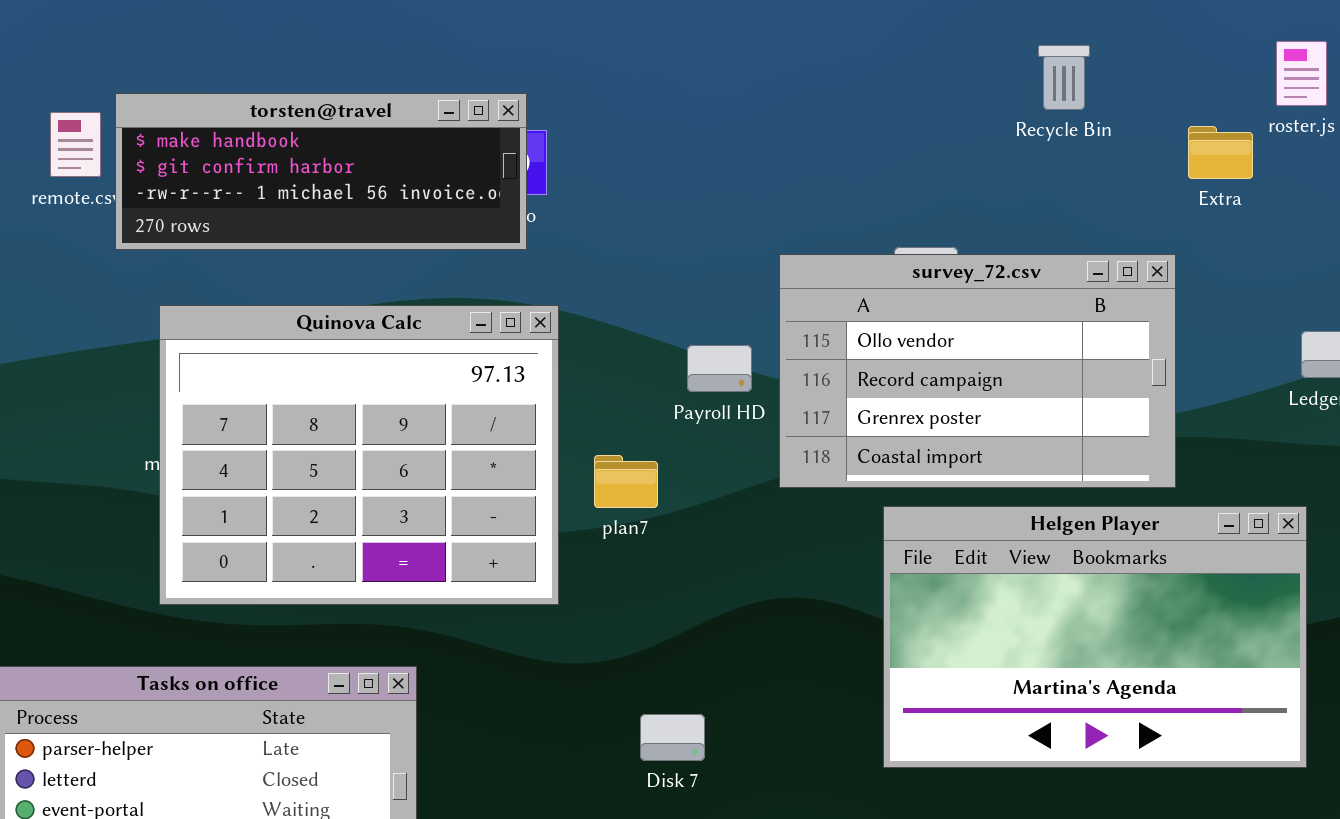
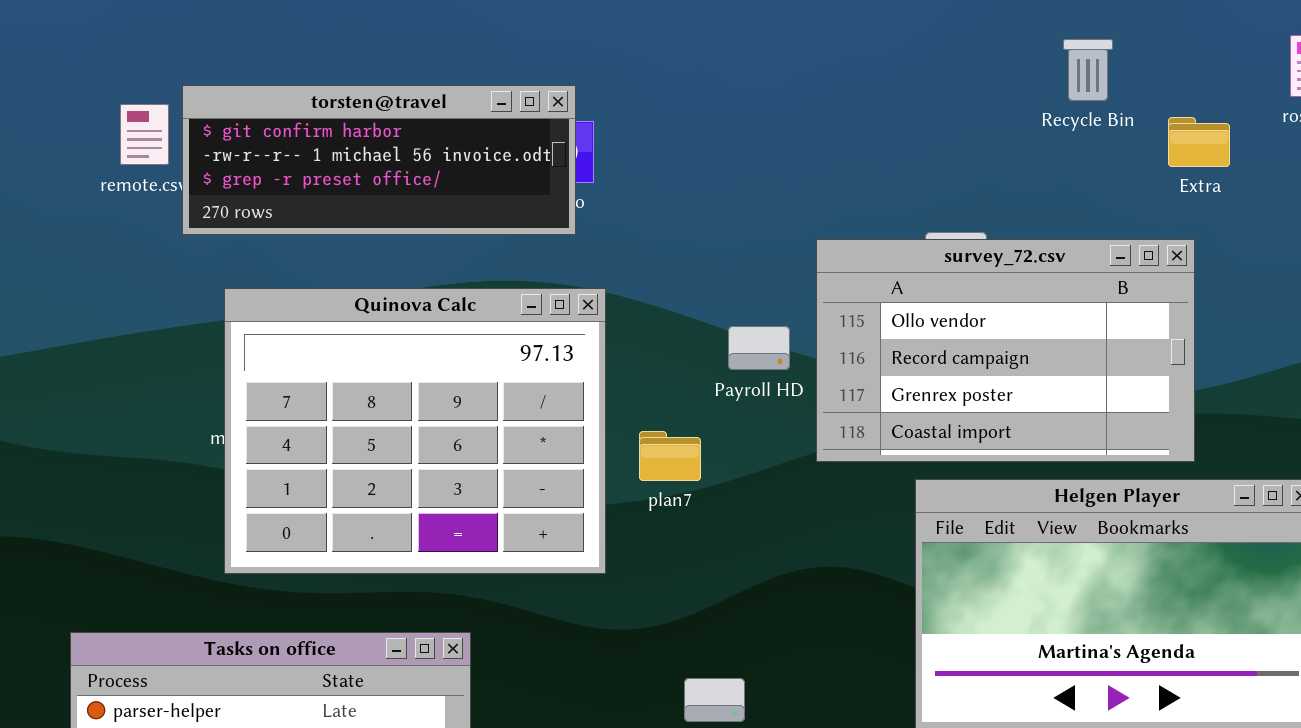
torsten@travel: [115,93,527,250] -> [182,85,576,235], scrolled down 1 row
Extra: [1188,126,1253,179] -> [1168,117,1230,167], moved

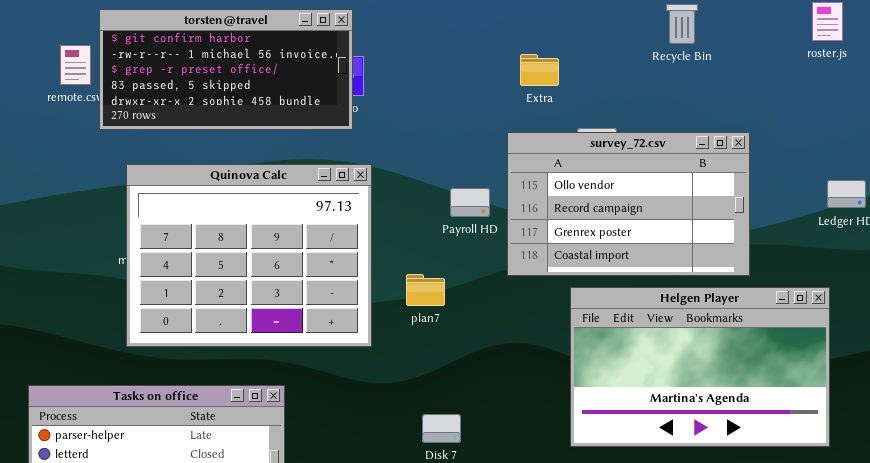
torsten@travel: [182,85,576,235] -> [99,9,353,130], resized
Extra: [1168,117,1230,167] -> [520,54,559,86], moved
plan7: [639,431,701,481] -> [406,274,445,306], moved

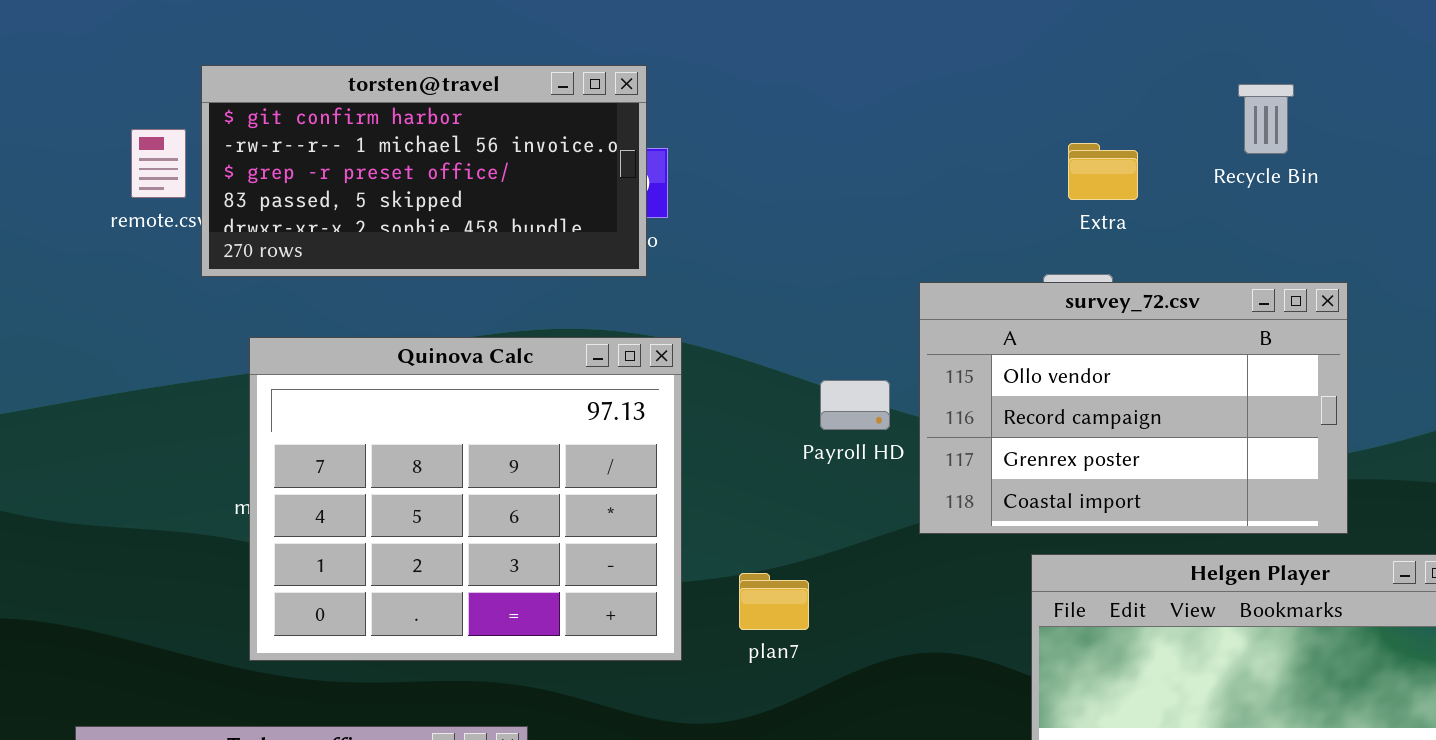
Recycle Bin: [666,4,698,44] -> [1238,84,1294,154], moved
Extra: [520,54,559,86] -> [1068,143,1138,200], moved
plan7: [406,274,445,306] -> [739,573,809,630], moved

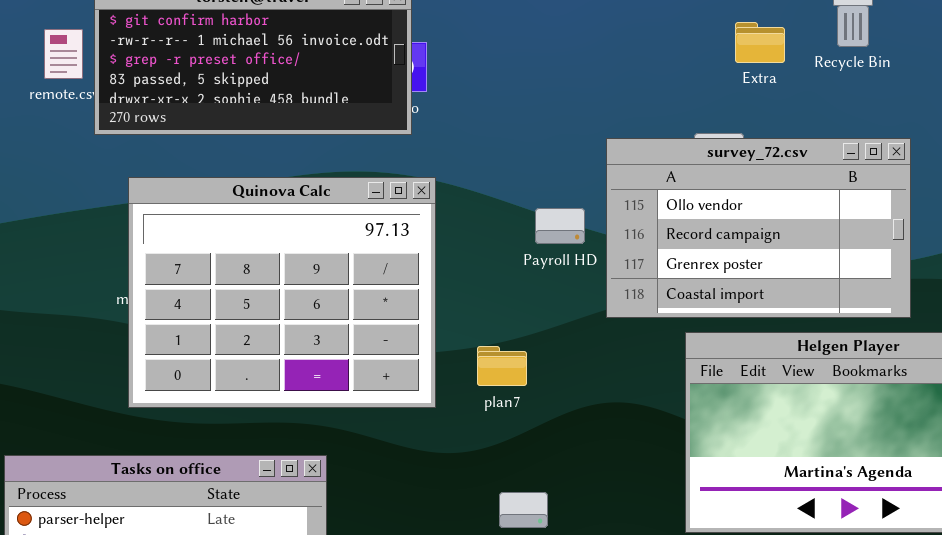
Extra: [1068,143,1138,200] -> [735,22,785,63], moved

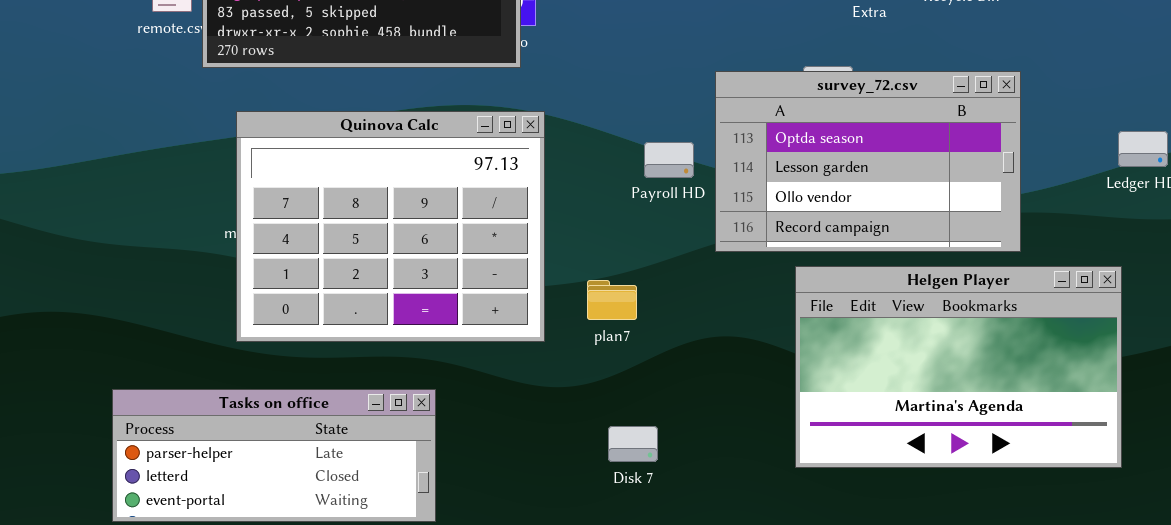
survey_72.csv: [606,138,911,318] -> [715,71,1021,252], scrolled up 2 rows

